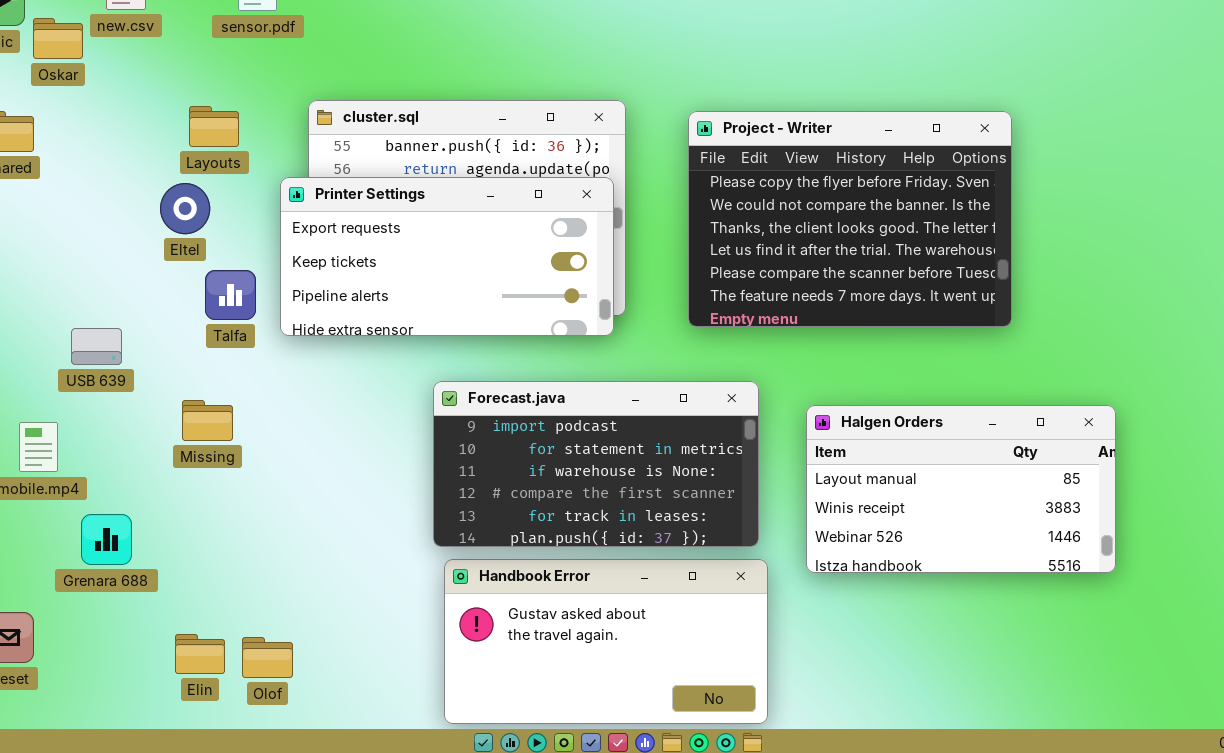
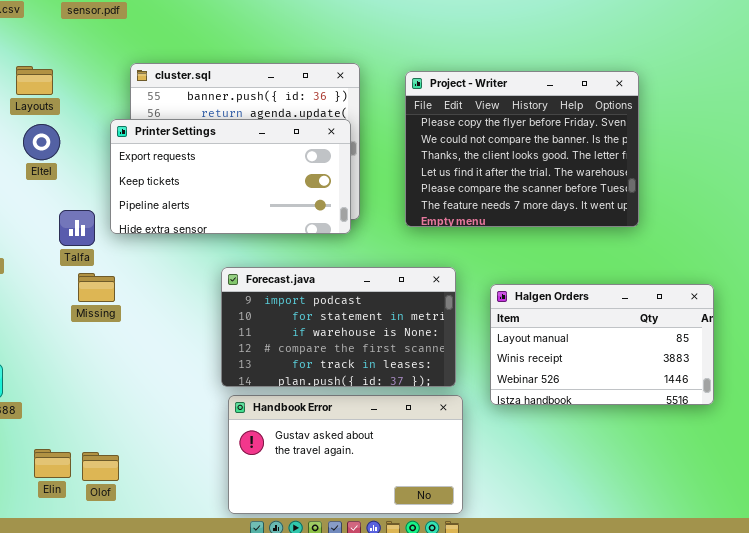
Layouts: [189,106,239,147] -> [16,66,53,95], moved
Talfa: [205,270,256,320] -> [59,210,95,246], moved
Missing: [182,400,233,441] -> [78,273,115,302], moved

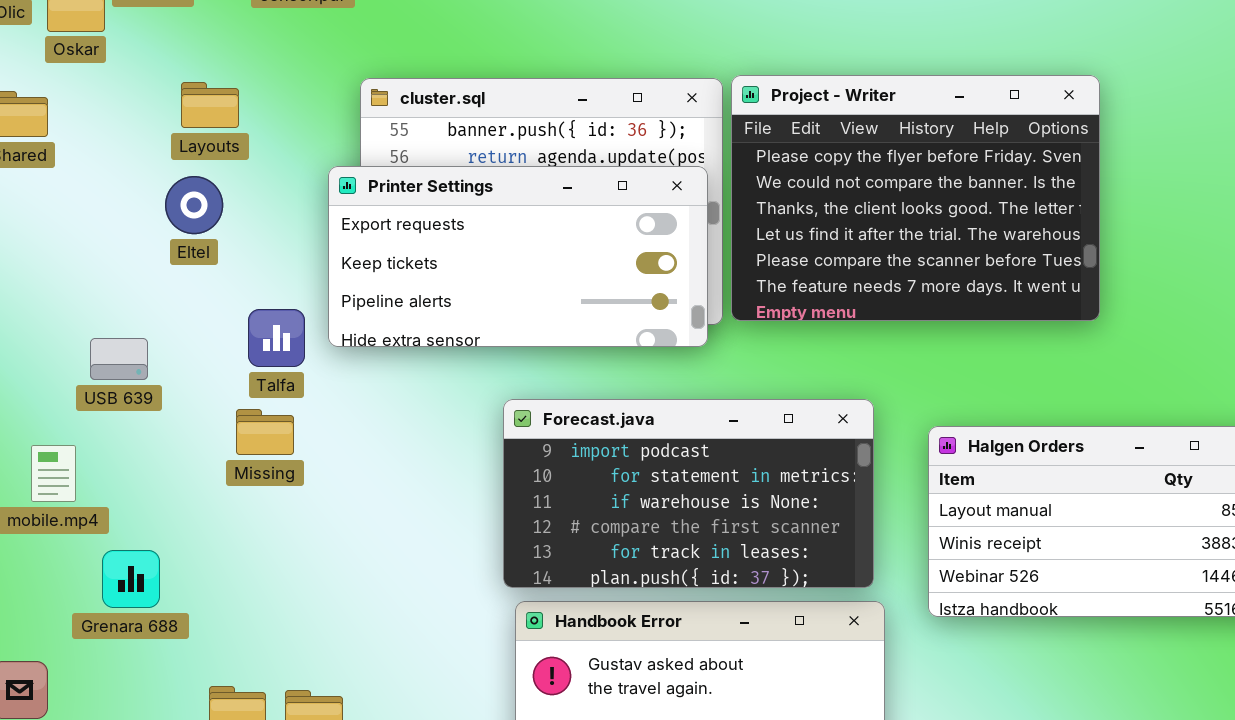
Project - Writer: [405,71,639,227] -> [731,75,1100,321], moved
Eltel: [23,124,60,160] -> [165,176,223,234], moved
Missing: [78,273,115,302] -> [236,409,294,455], moved

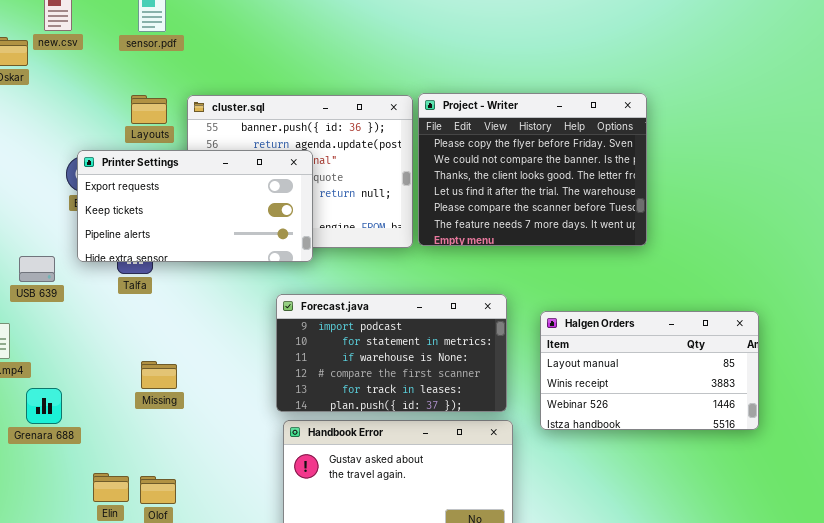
Layouts: [181,82,239,128] -> [131,95,167,124], moved
Printer Settings: [328,166,708,347] -> [77,150,313,262], moved
Missing: [236,409,294,455] -> [141,361,177,389], moved

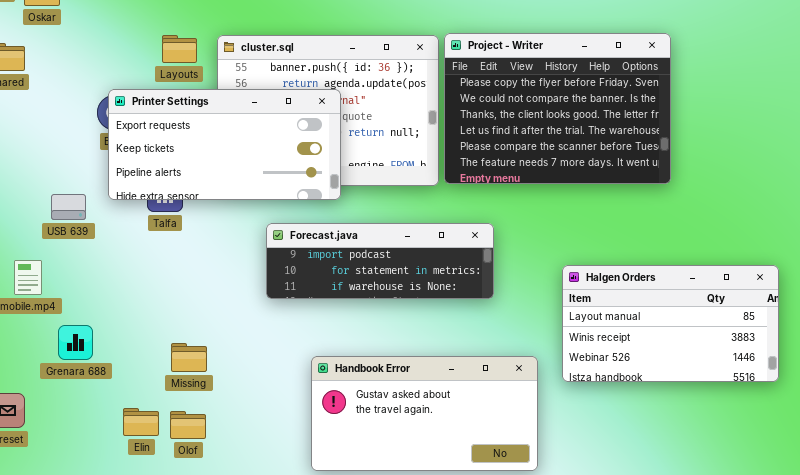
Forecast.java: [276,294,507,412] -> [266,223,494,299], moved, resized
Halgen Orders: [540,311,759,430] -> [562,265,779,382], moved
Missing: [141,361,177,389] -> [171,343,207,372], moved

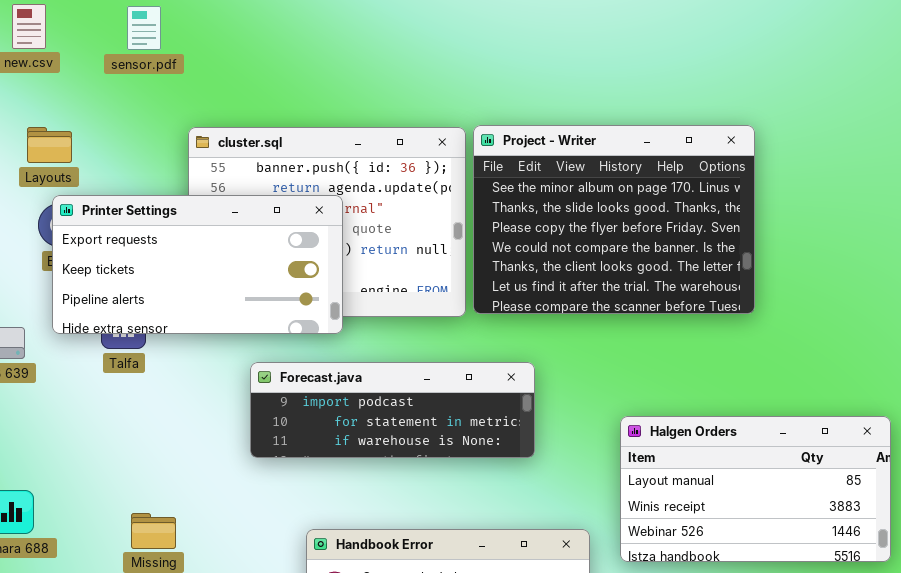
Project - Writer: [444,33,671,184] -> [473,125,755,314], scrolled up 2 rows
Layouts: [162,35,197,63] -> [27,127,72,163], moved

